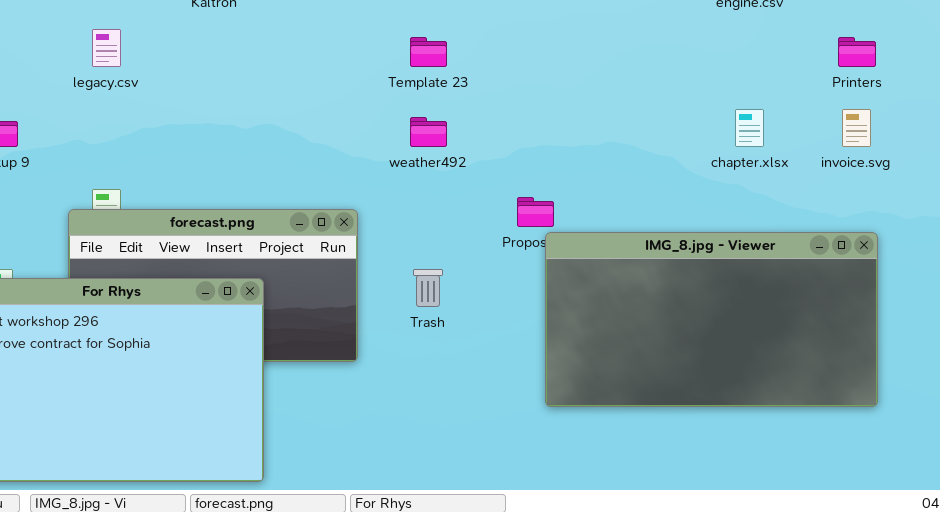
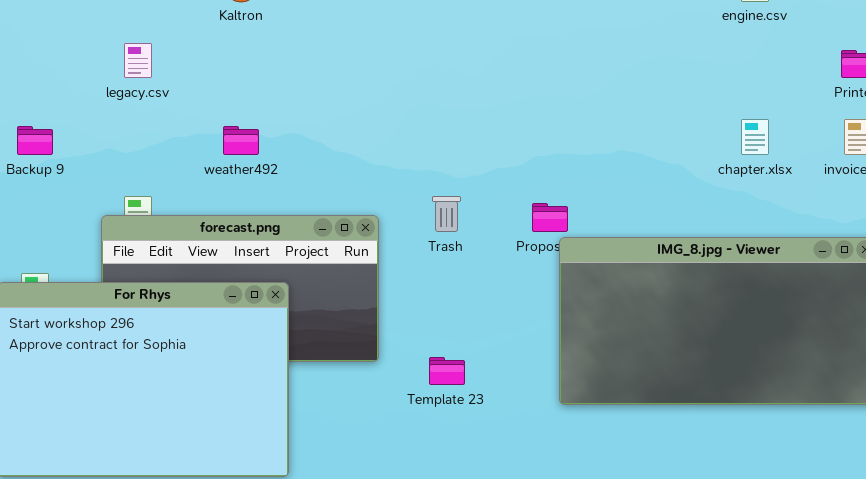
Template 23: [410,37,447,67] -> [429,357,465,385], moved
weather492: [410,117,447,147] -> [223,126,259,155], moved
Trash: [413,269,443,307] -> [432,196,461,232], moved

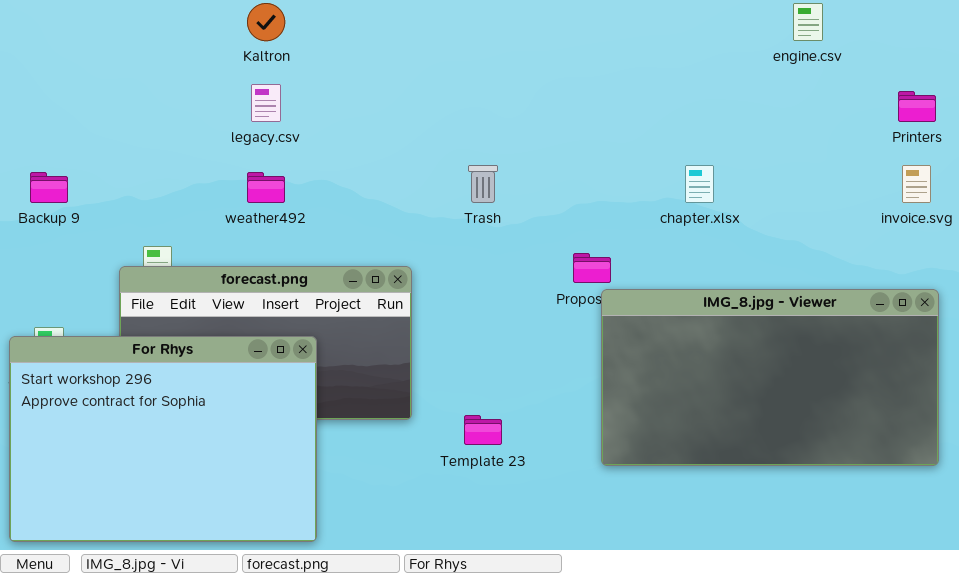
legacy.csv: [124,43,152,78] -> [251,84,281,122], moved
chapter.xlsx: [741,119,769,155] -> [685,165,714,203], moved
Trash: [432,196,461,232] -> [468,165,498,203], moved

